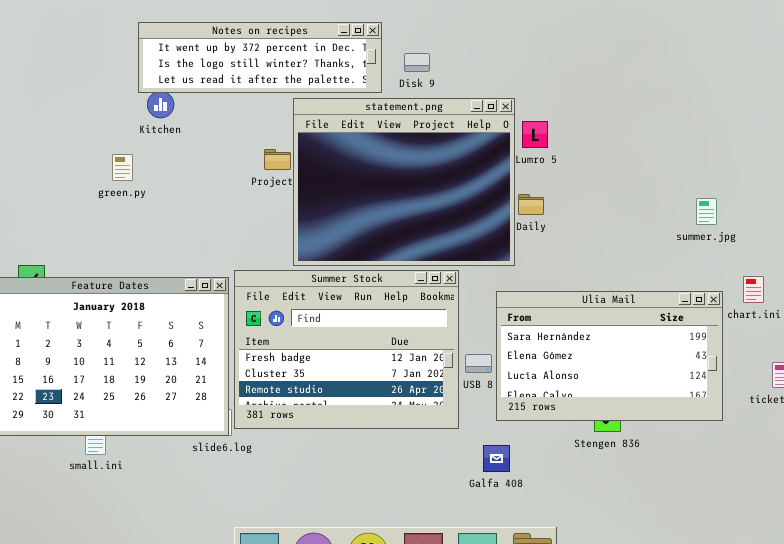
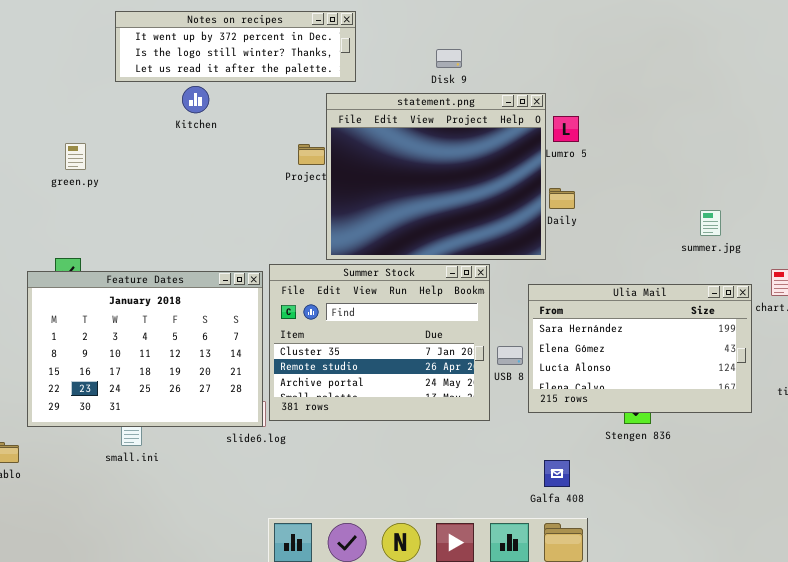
Notes on recipes: [138,22,382,93] -> [115,11,356,82], moved
green.py: [112,154,133,181] -> [65,143,86,170], moved
summer.jpg: [696,198,717,225] -> [700,210,721,236], moved
Summer Stock: [234,270,459,429] -> [269,264,490,421], scrolled down 1 row
Galfa 408: [483,445,510,472] -> [544,460,570,487], moved

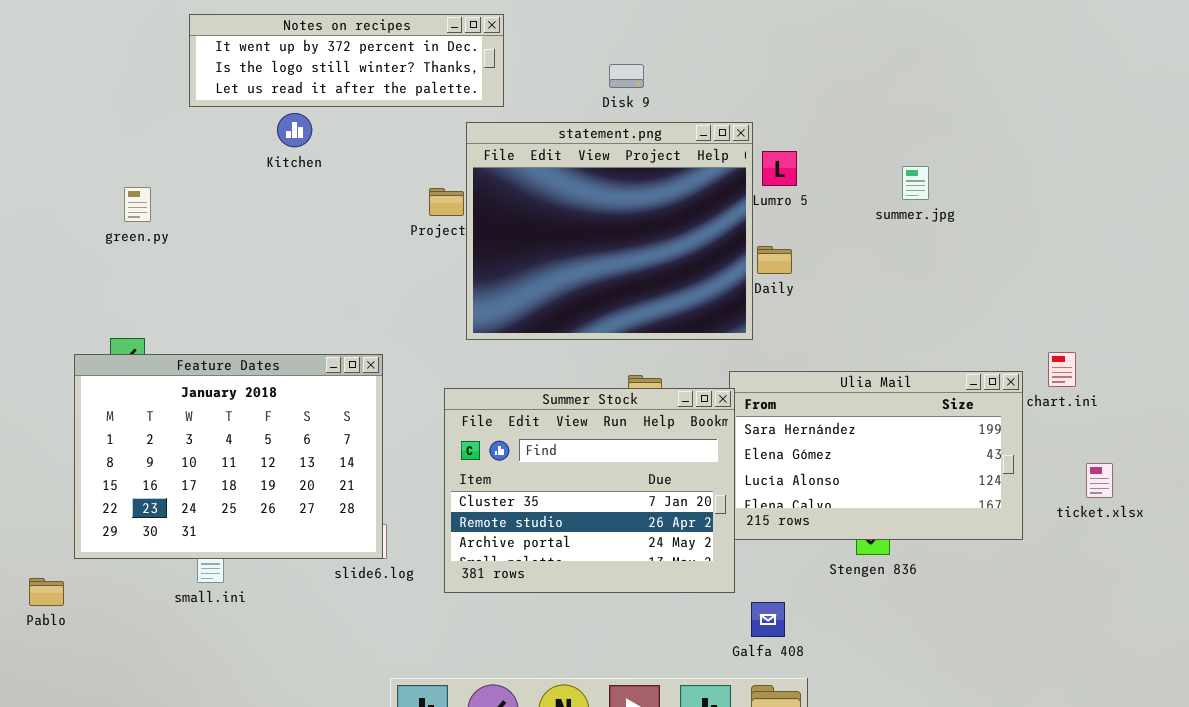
summer.jpg: [700,210,721,236] -> [902,166,929,200], moved
Summer Stock: [269,264,490,421] -> [444,388,735,593], moved

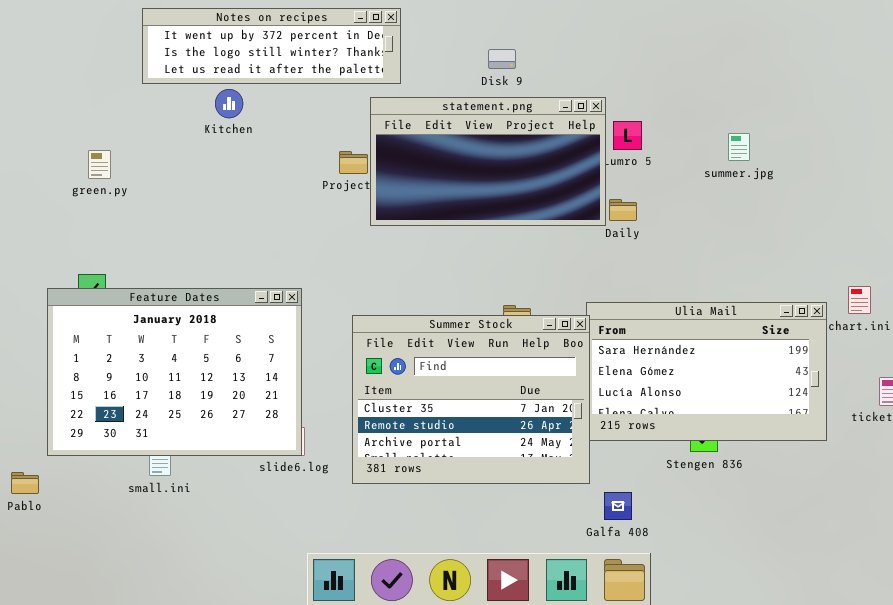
statement.png: [466,122,753,340] -> [370,97,606,226], resized

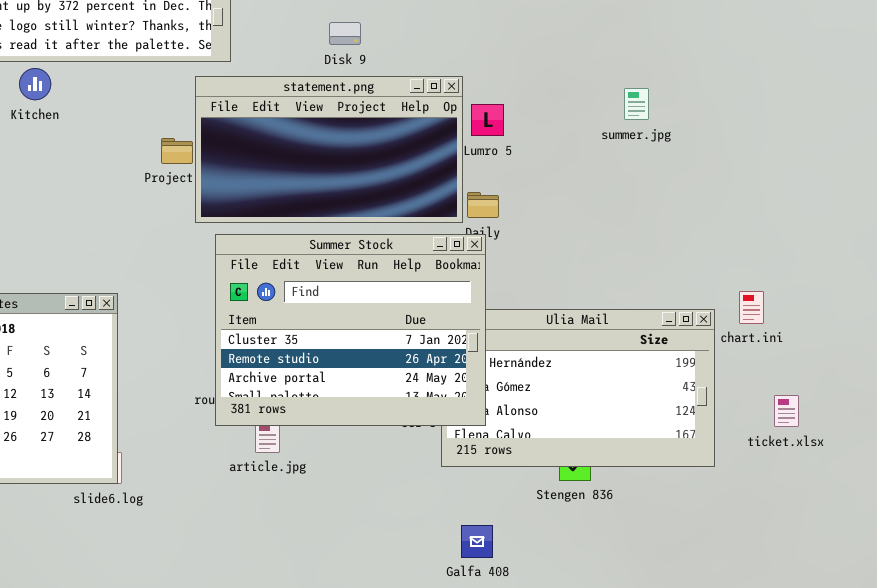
summer.jpg: [728,133,750,161] -> [624,88,649,120], moved
Summer Stock: [352,315,590,484] -> [215,234,486,426], moved

